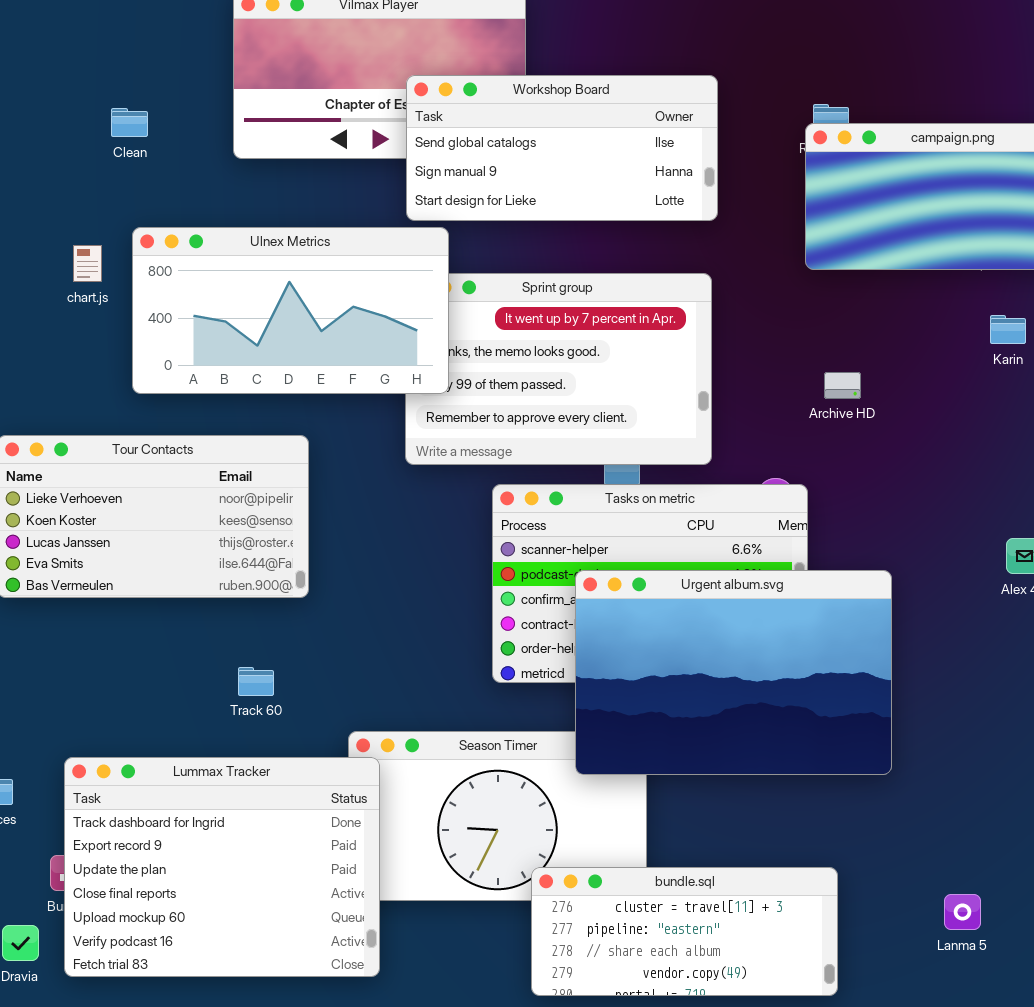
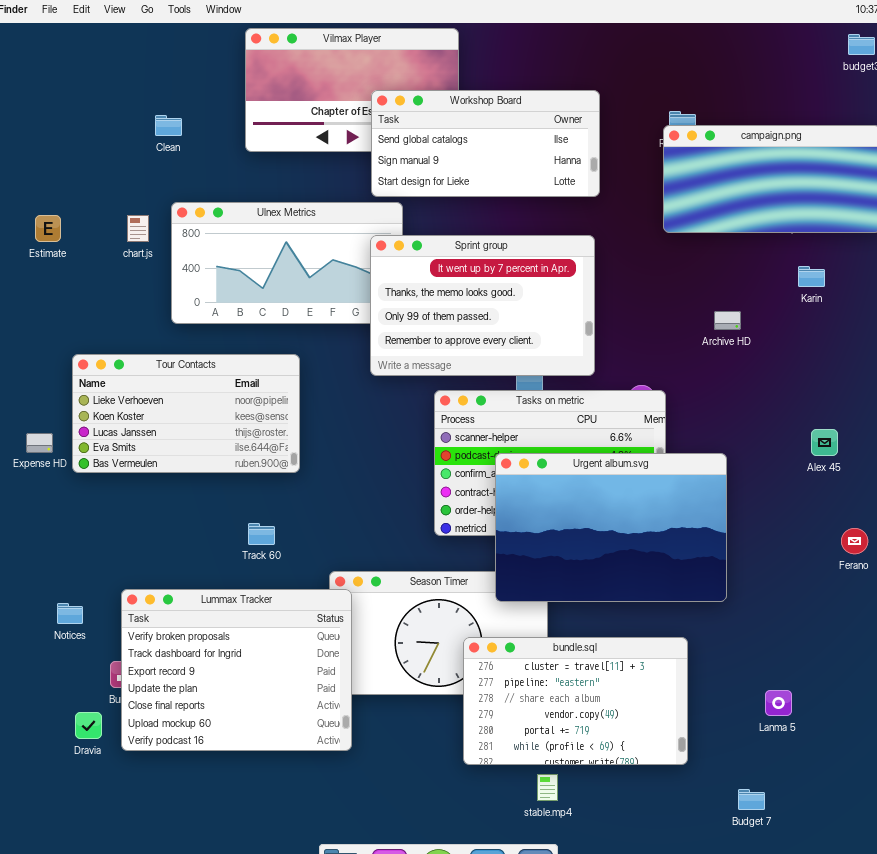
Sprint group: [405,273,712,465] -> [370,235,595,376], raised
Archive HD: [824,372,861,399] -> [714,311,741,330], moved
Lummax Tracker: [64,757,380,977] -> [121,589,352,751], scrolled up 1 row
bundle.sql: [531,867,838,996] -> [463,637,688,765], resized

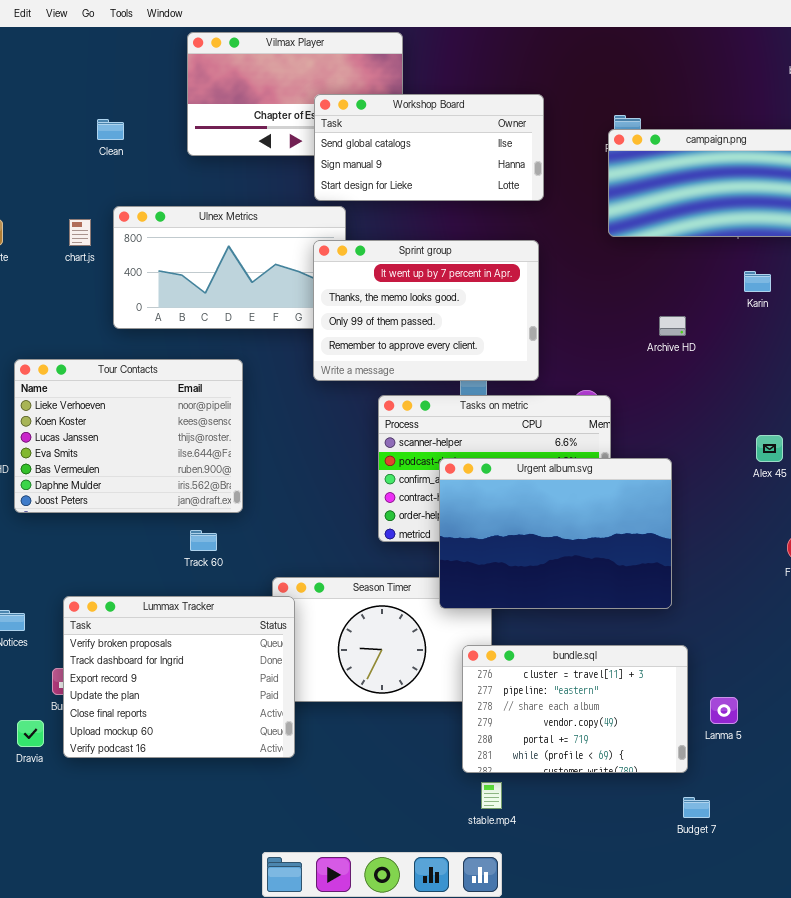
Tour Contacts: [72,354,300,473] -> [14,359,243,513], resized
bundle.sql: [463,637,688,765] -> [462,645,688,773], moved

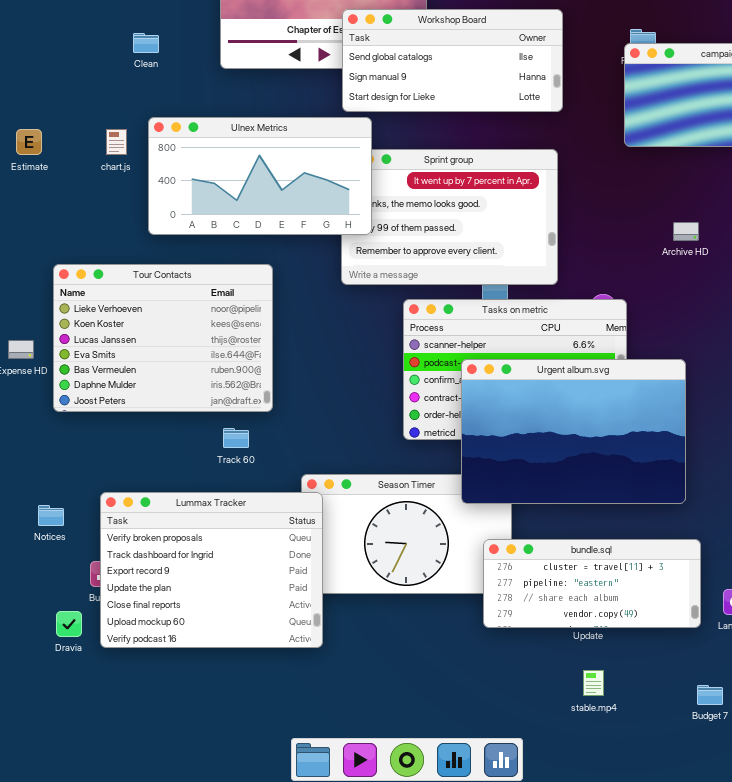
Ulnex Metrics: [113,206,346,329] -> [148,117,372,235], raised
bundle.sql: [462,645,688,773] -> [483,539,701,628], resized
stable.mp4: [481,782,502,809] -> [583,670,604,696], moved

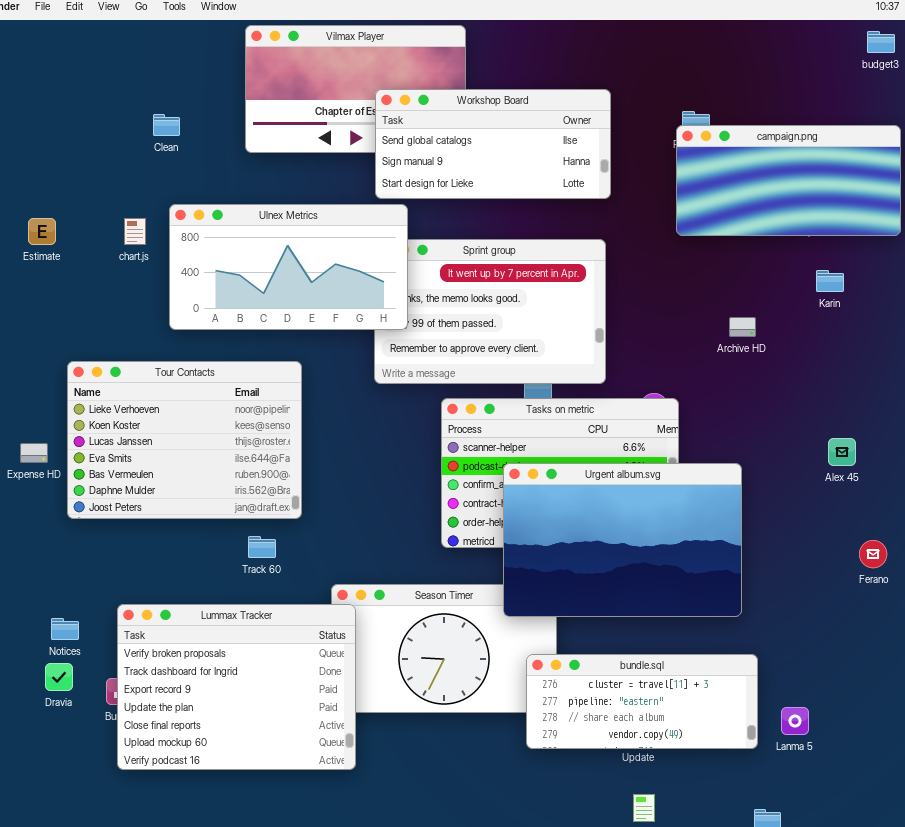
Dravia: [56,611,82,637] -> [45,663,73,691], moved

